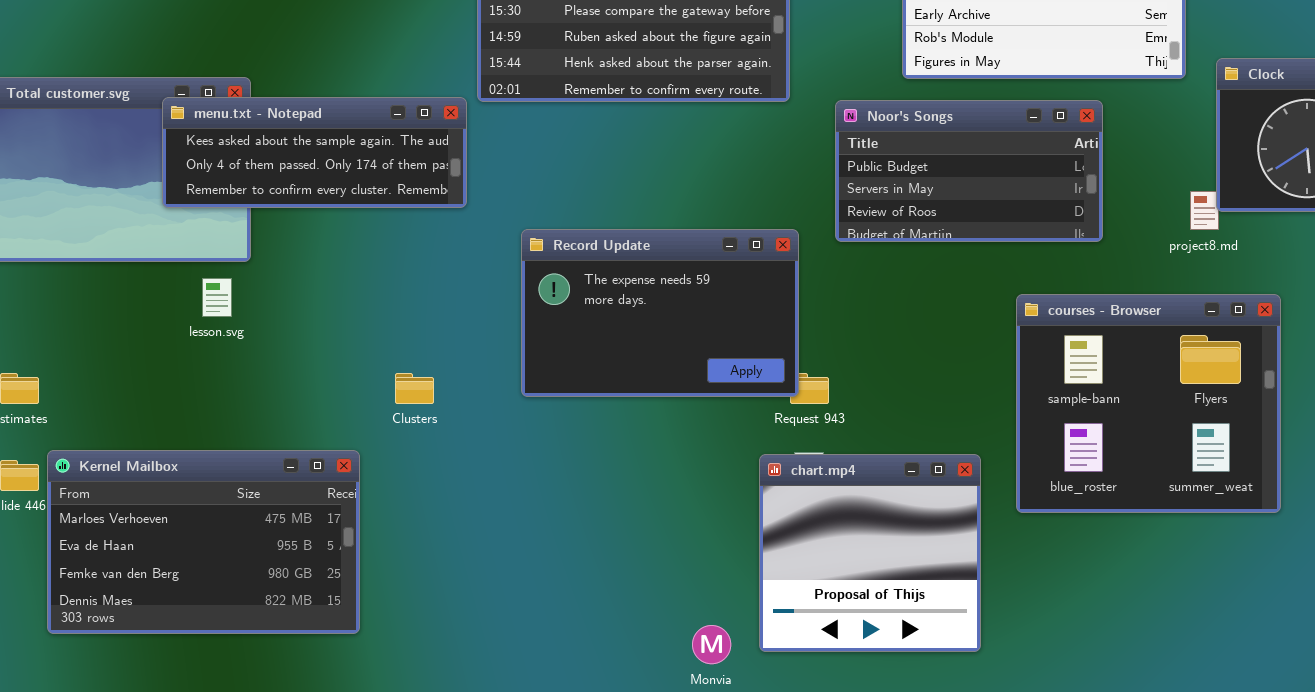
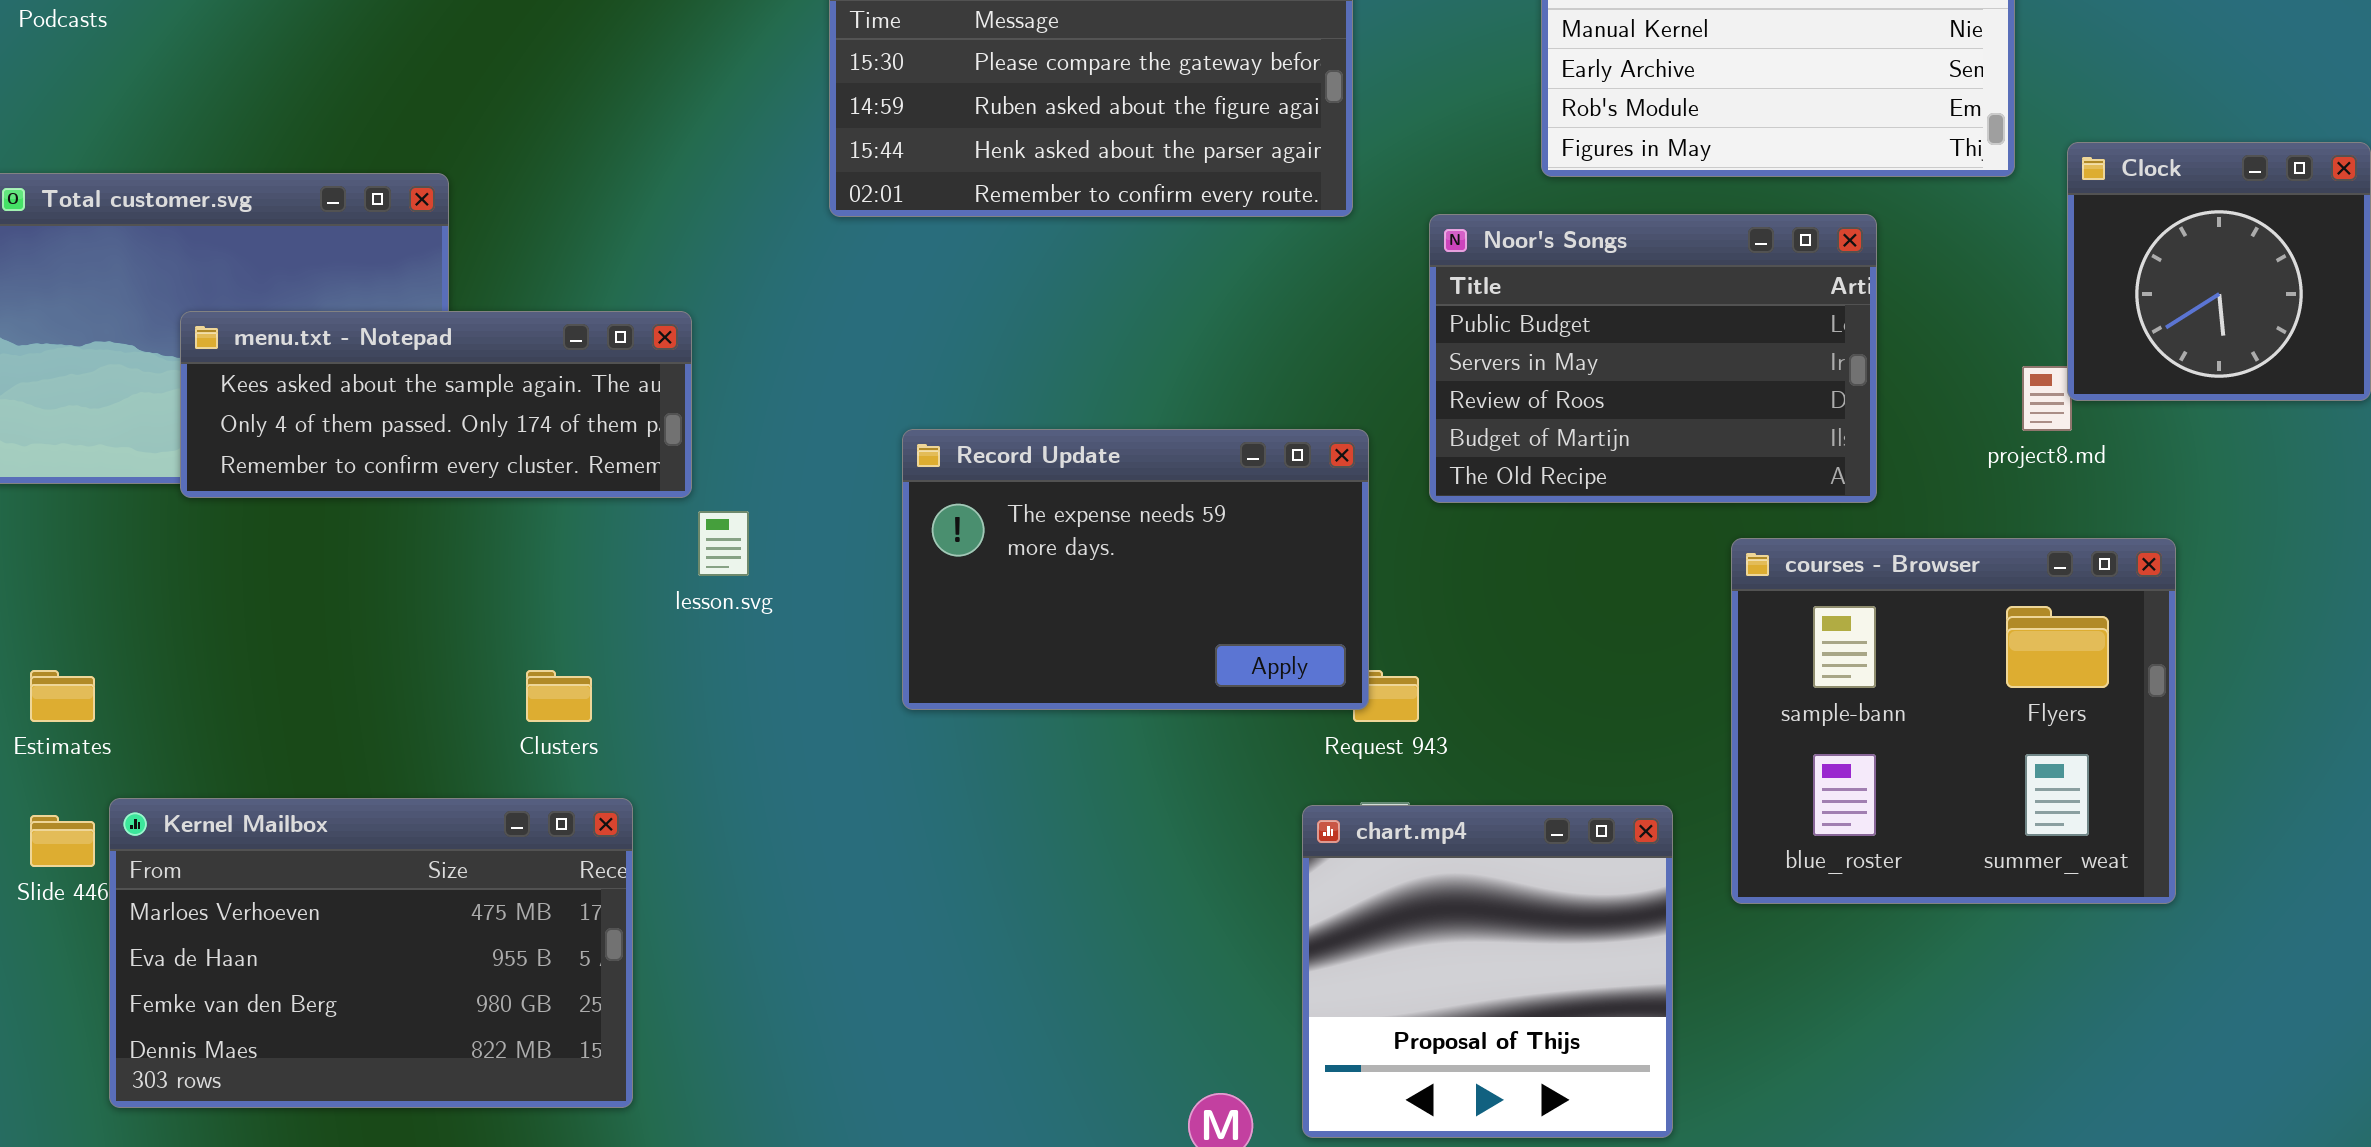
menu.txt - Notepad: [162,97,467,208] -> [180,311,692,498], moved
Noor's Songs: [835,100,1103,242] -> [1429,214,1877,503], resized
lesson.svg: [202,278,232,317] -> [698,511,749,576], moved
Clusters: [395,373,434,404] -> [526,670,592,722], moved

